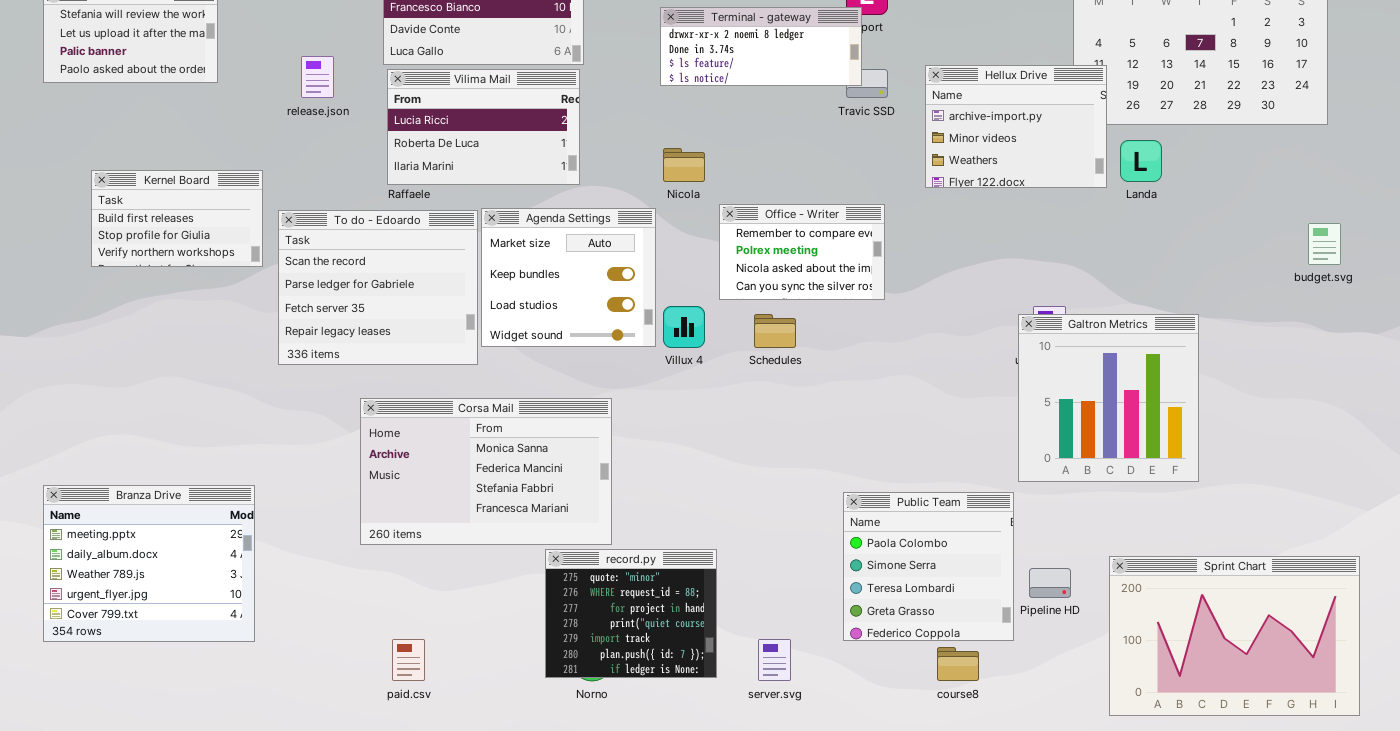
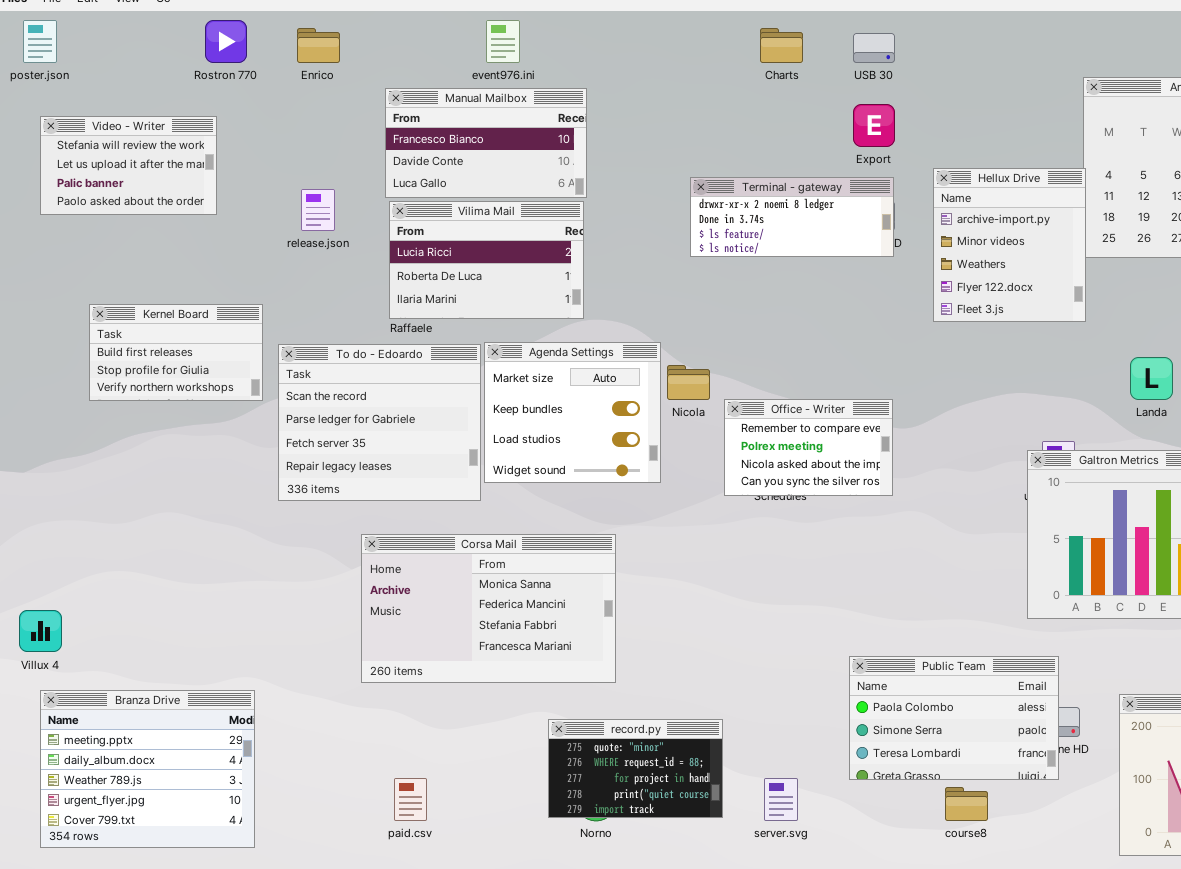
Terminal - gateway: [660,7,862,86] -> [690,177,894,257], moved
Hellux Drive: [925,65,1107,188] -> [933,168,1086,322], resized
Landa: [1120,140,1162,182] -> [1130,357,1173,400], moved
Nicola: [663,148,705,182] -> [667,365,710,400], moved
Office - Writer: [719,204,885,300] -> [724,399,893,496], moved
Villux 4: [663,306,705,348] -> [19,610,62,652], moved
Branza Drive: [43,485,255,642] -> [40,690,255,848], moved
Public Team: [843,492,1014,641] -> [849,656,1059,780], resized
record.py: [545,549,717,678] -> [548,719,723,818], resized

